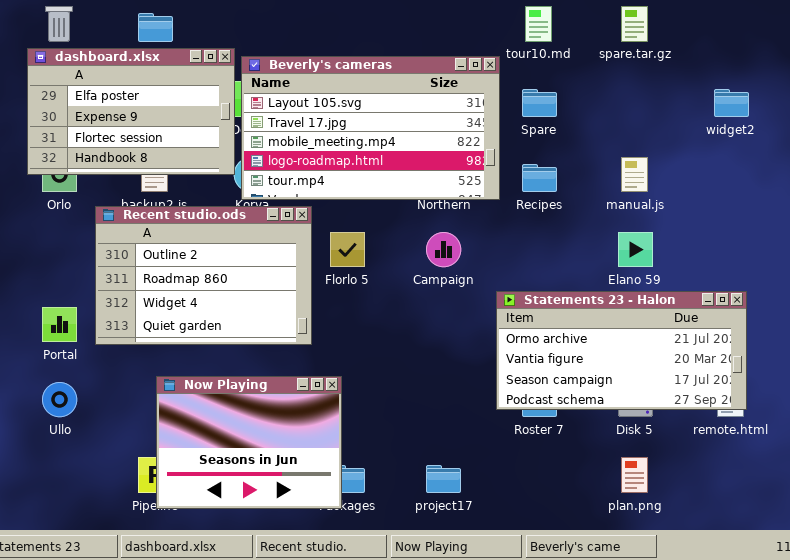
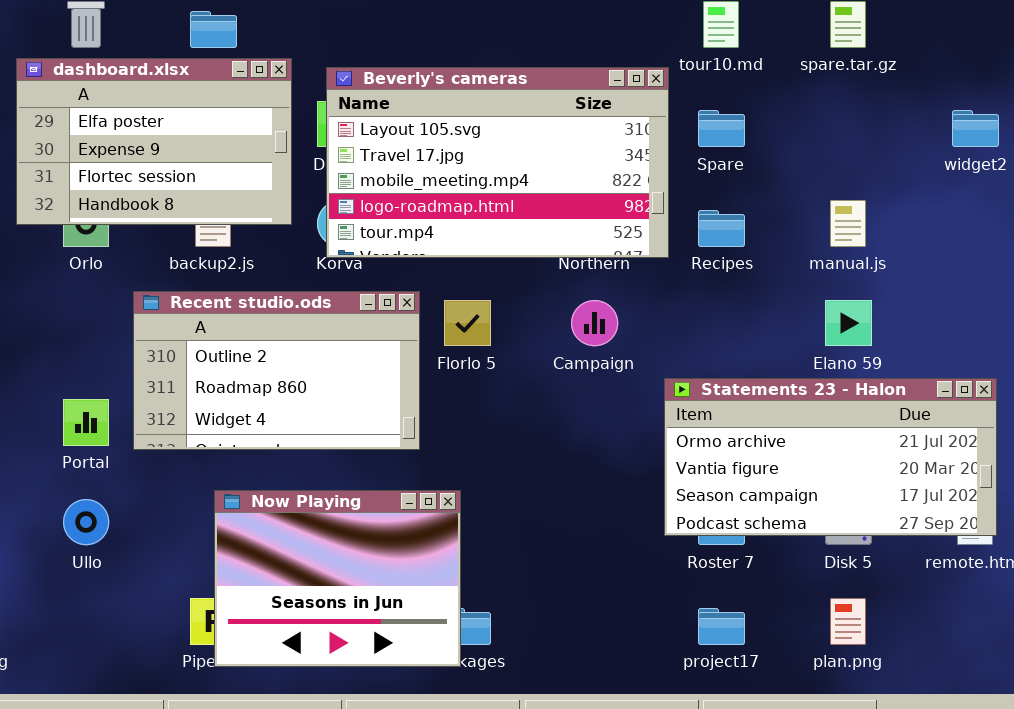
dashboard.xlsx: [27,48,235,175] -> [16,58,292,225], moved
Recent studio.ods: [95,206,312,345] -> [133,291,420,450], resized
project17: [426,465,461,493] -> [698,608,745,645], moved

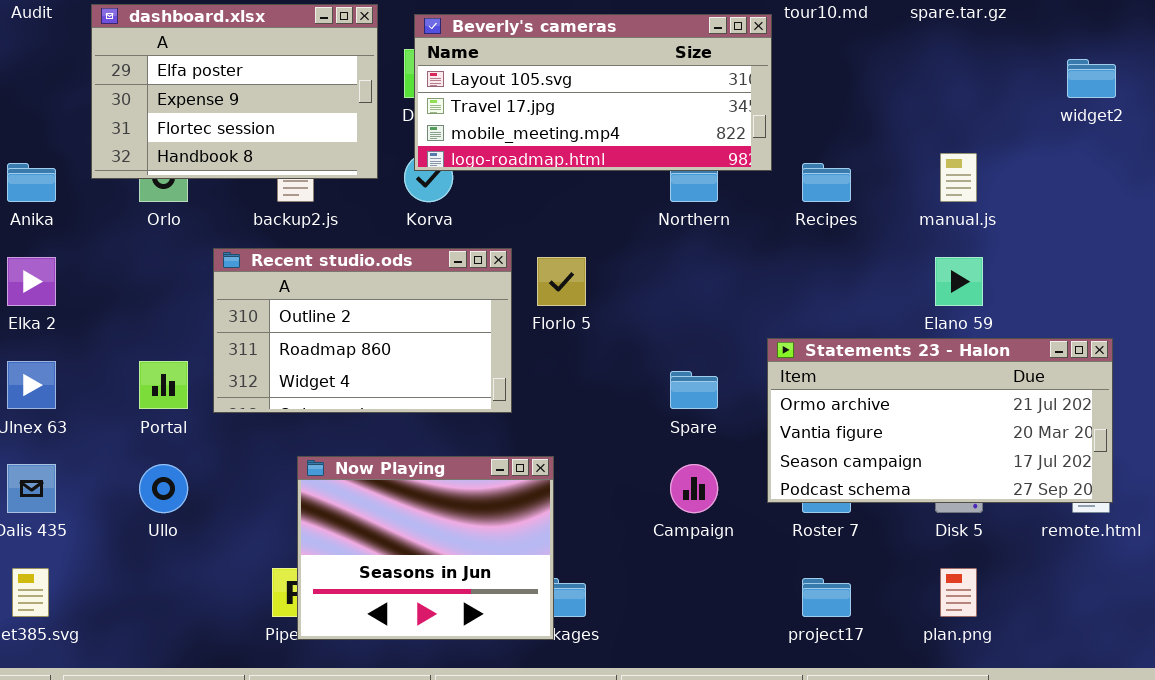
Beverly's cameras: [326,67,669,258] -> [414,14,772,171], resized
Spare: [698,110,745,147] -> [670,371,718,409], moved
Campaign: [571,300,618,346] -> [670,464,718,513], moved

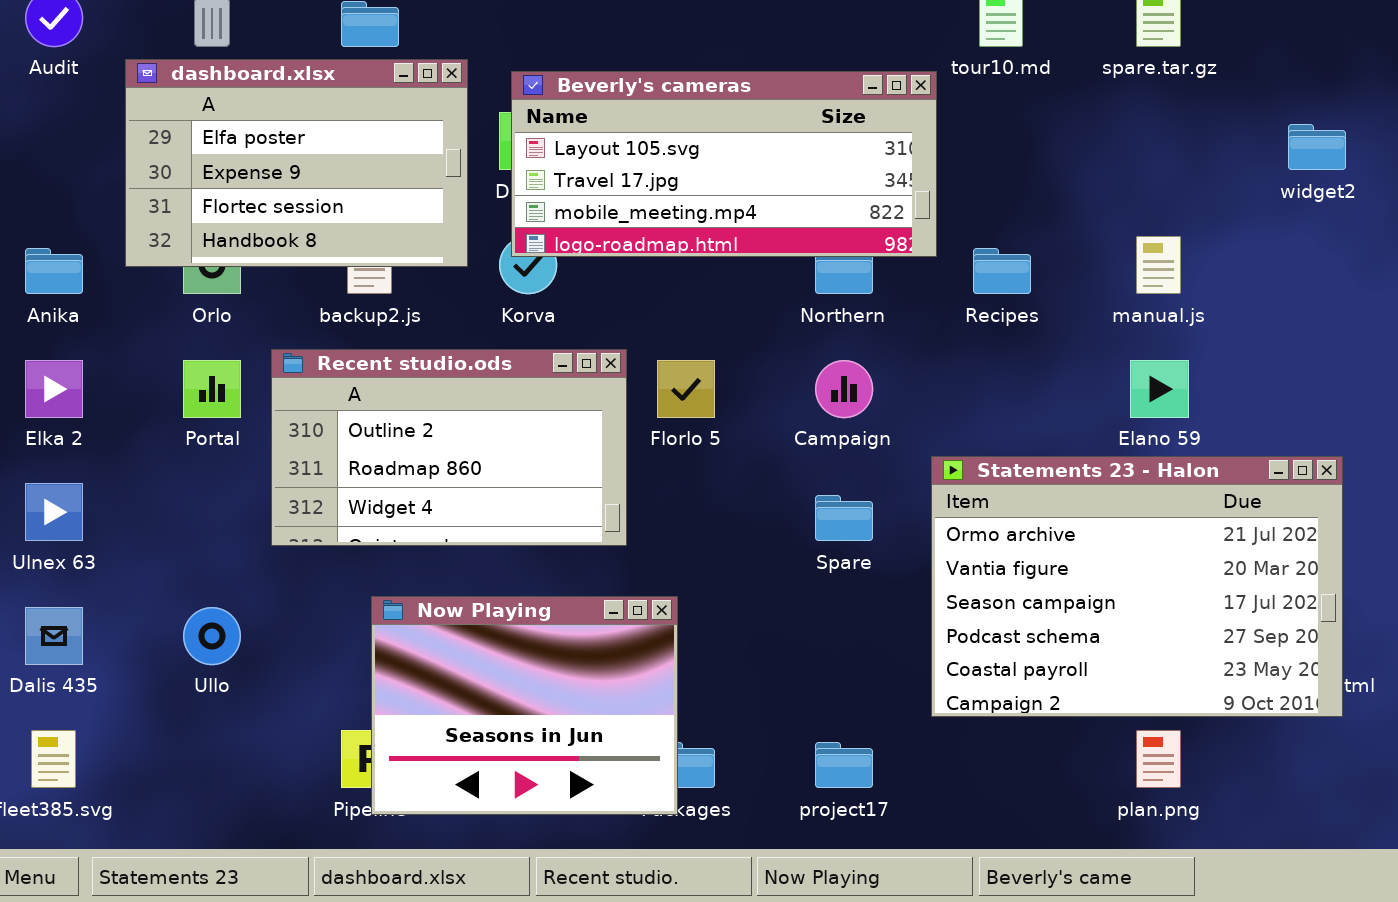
Statements 23 - Halon: [767,338,1113,503] -> [931,456,1343,717], resized
Portal: [139,361,188,409] -> [183,360,241,418], moved
Campaign: [670,464,718,513] -> [815,360,873,418], moved
project17: [802,578,851,617] -> [815,742,873,788], moved

